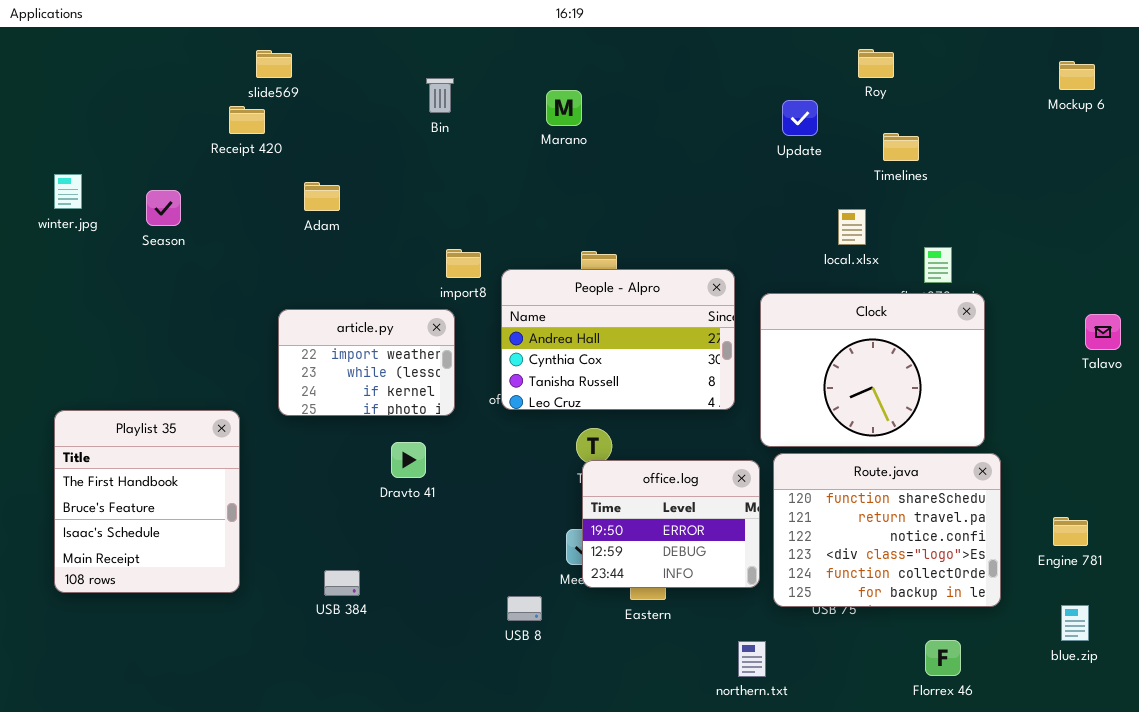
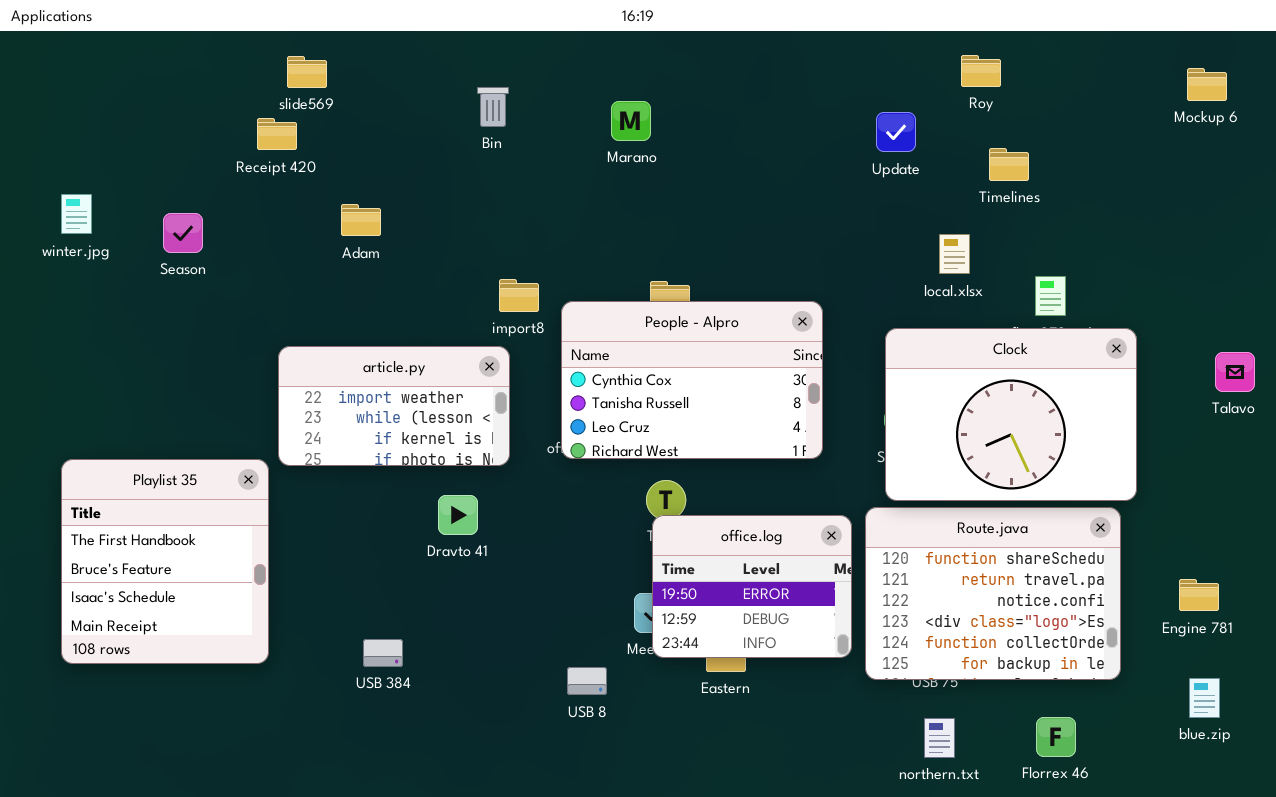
People - Alpro: [501,269,735,410] -> [561,301,823,459], scrolled down 1 row
Clock: [760,293,985,447] -> [885,328,1137,501], moved
article.py: [278,309,455,416] -> [278,346,510,466], resized
northern.txt: [738,641,766,677] -> [924,718,955,758], moved

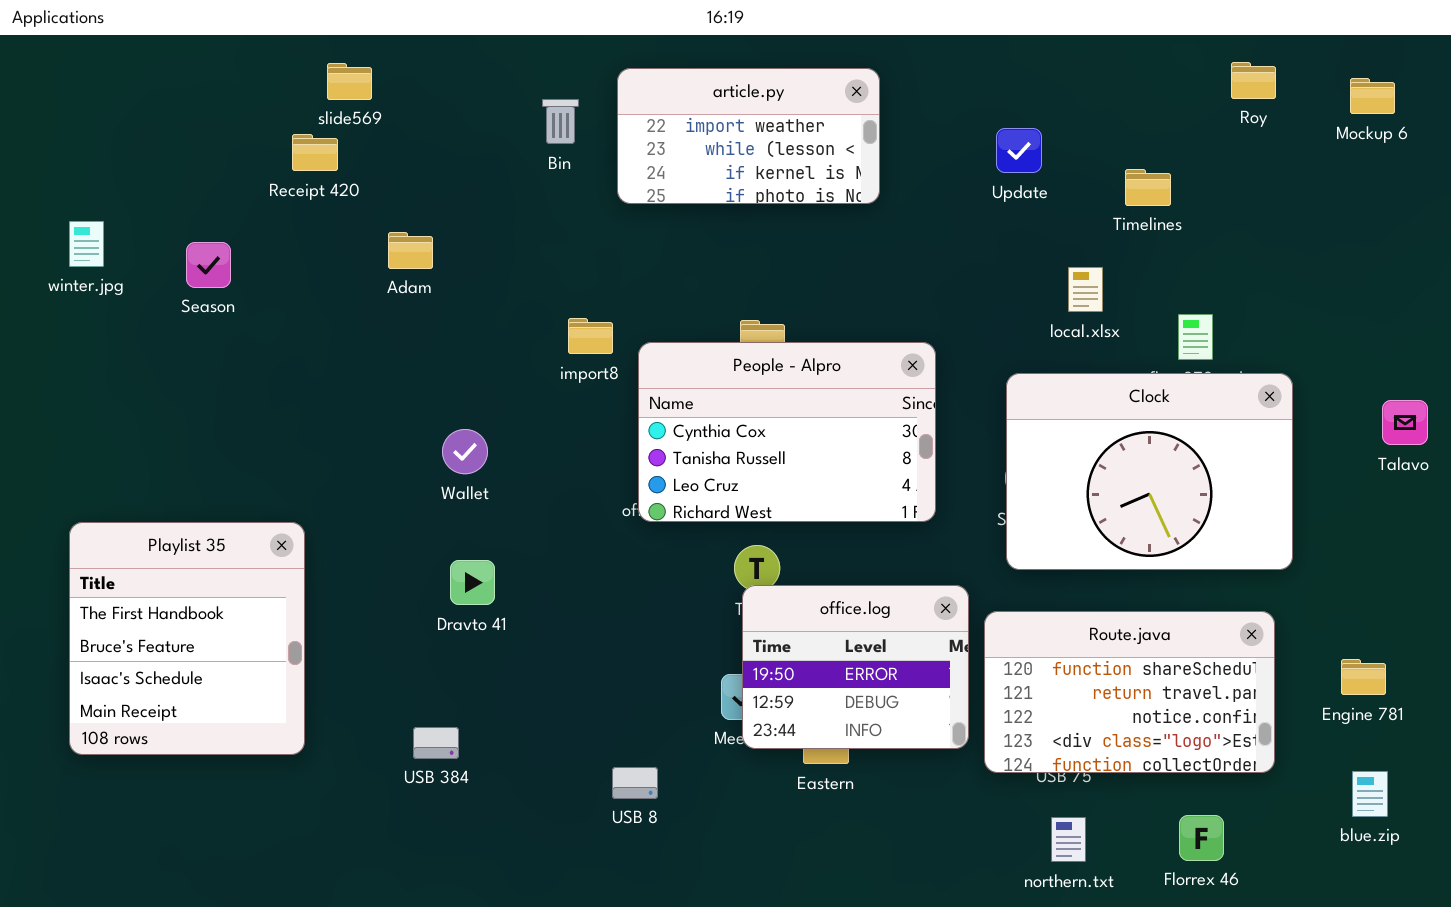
Roy: [961,55,1001,87] -> [1231,62,1276,99], moved
article.py: [278,346,510,466] -> [617,68,880,204], moved
Dravto 41: [438,495,478,535] -> [450,560,495,605], moved
Route.java: [865,507,1121,680] -> [984,611,1275,773], resized
USB 8: [567,667,607,695] -> [612,767,658,799], moved

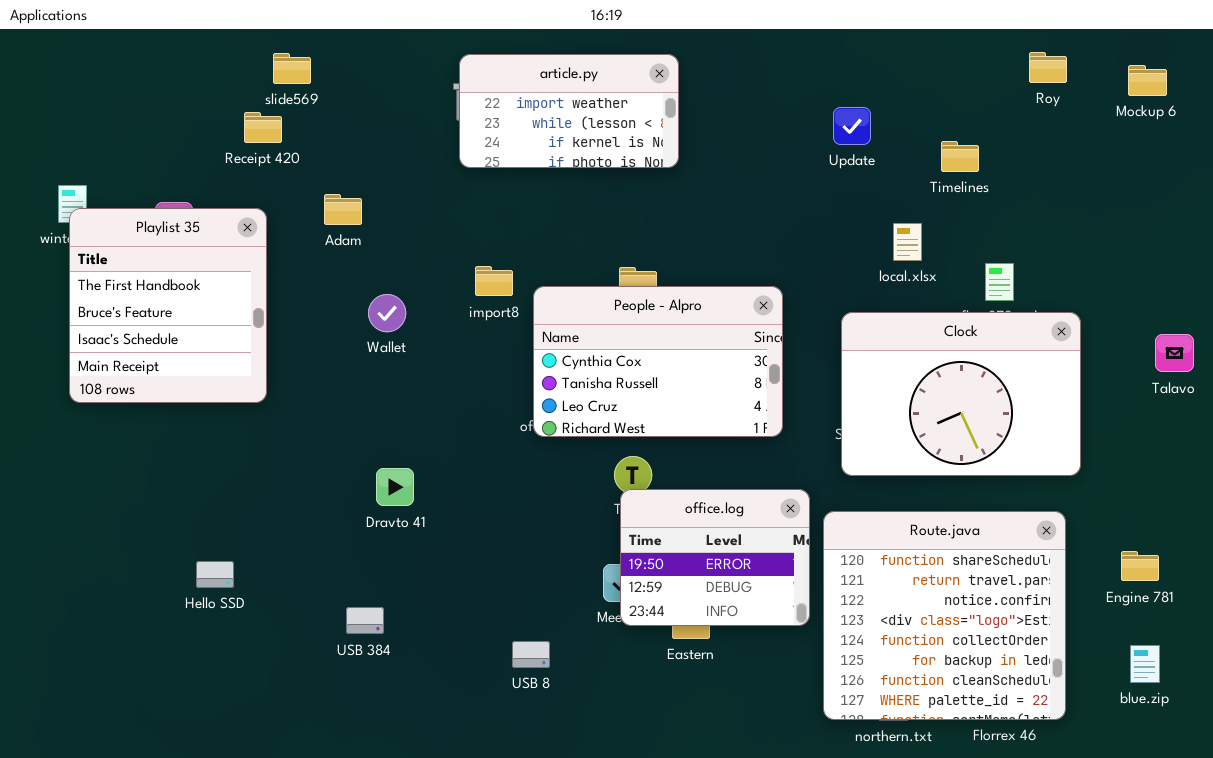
article.py: [617,68,880,204] -> [459,54,679,168], moved
Wallet: [442,429,488,474] -> [368,294,406,332], moved
Playlist 35: [69,522,305,755] -> [69,208,267,403], moved
Route.java: [984,611,1275,773] -> [823,511,1066,720], resized

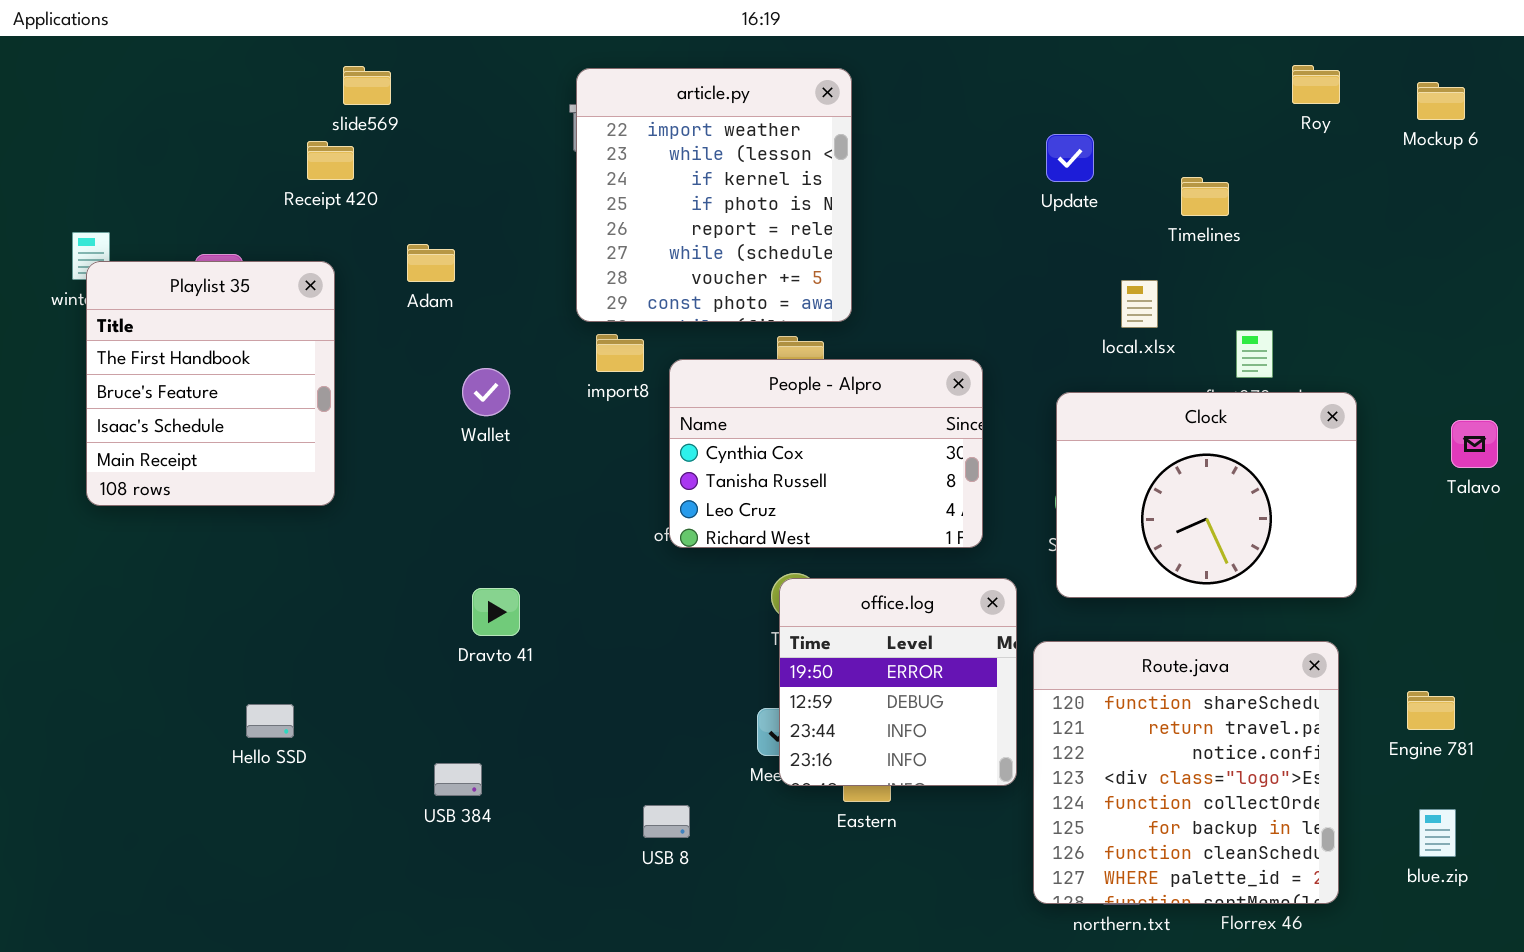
article.py: [459,54,679,168] -> [576,68,852,322], resized
office.log: [620,489,810,626] -> [779,578,1017,786], resized

